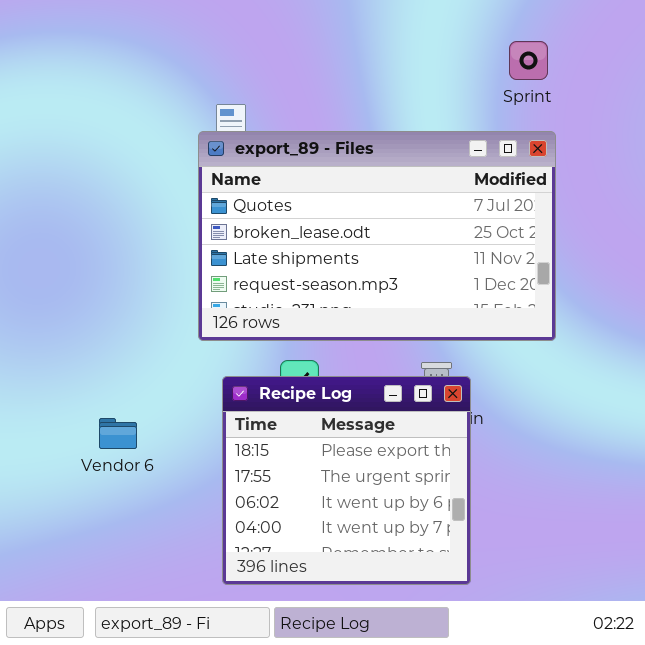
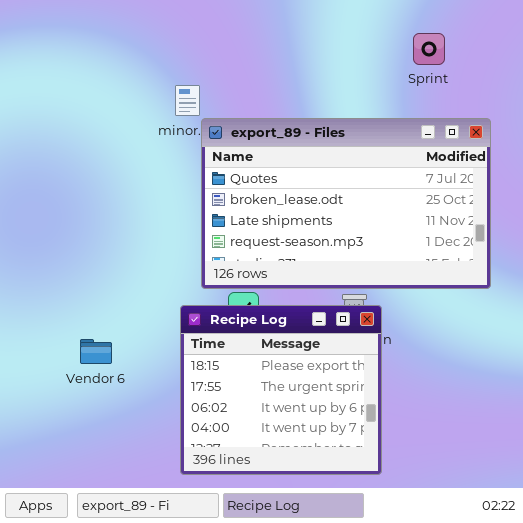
export_89 - Files: [198,131,556,341] -> [201,118,491,289], moved

